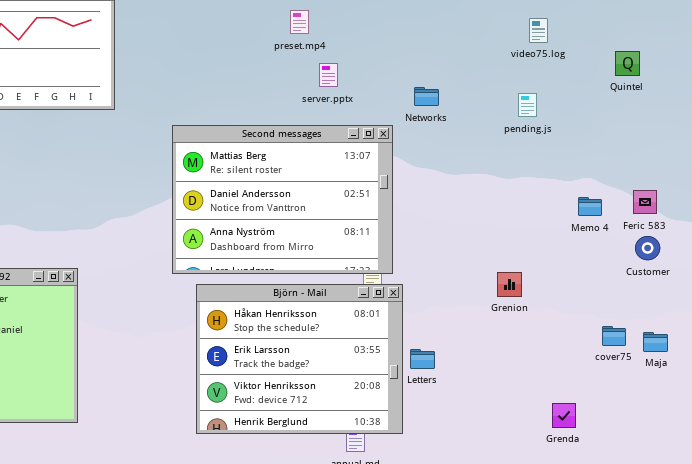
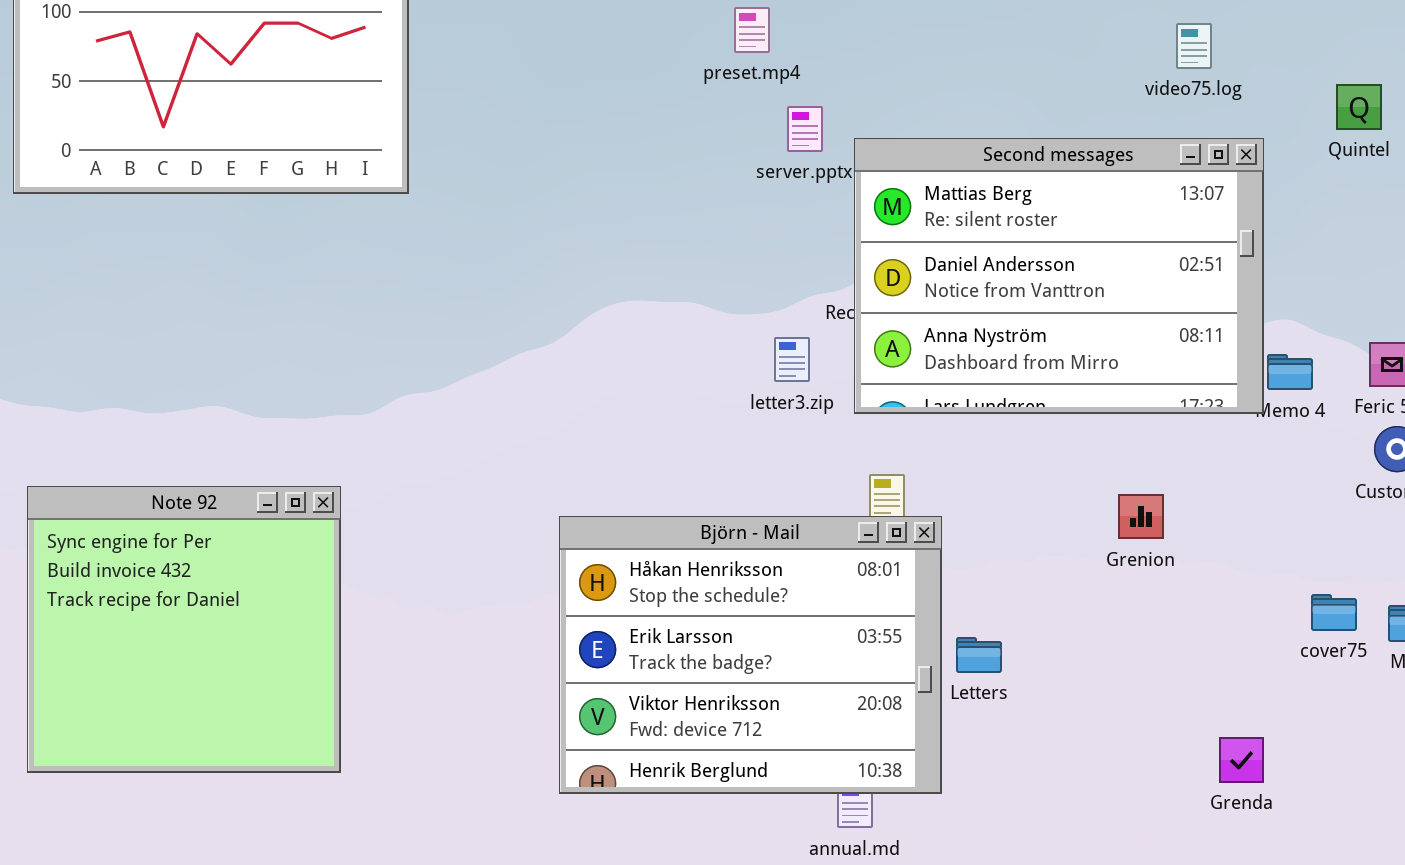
Second messages: [172,125,393,274] -> [854,138,1264,414], moved

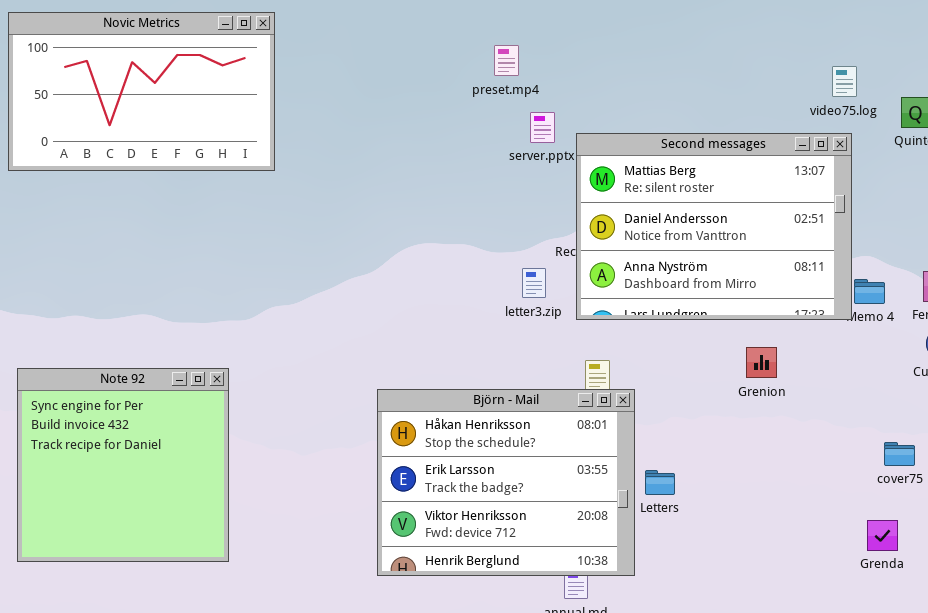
video75.log: [1176,23,1212,69] -> [832,66,857,97], moved
Grenion: [1118,494,1164,539] -> [746,347,777,378], moved
Grenda: [1219,737,1264,783] -> [867,520,898,551], moved

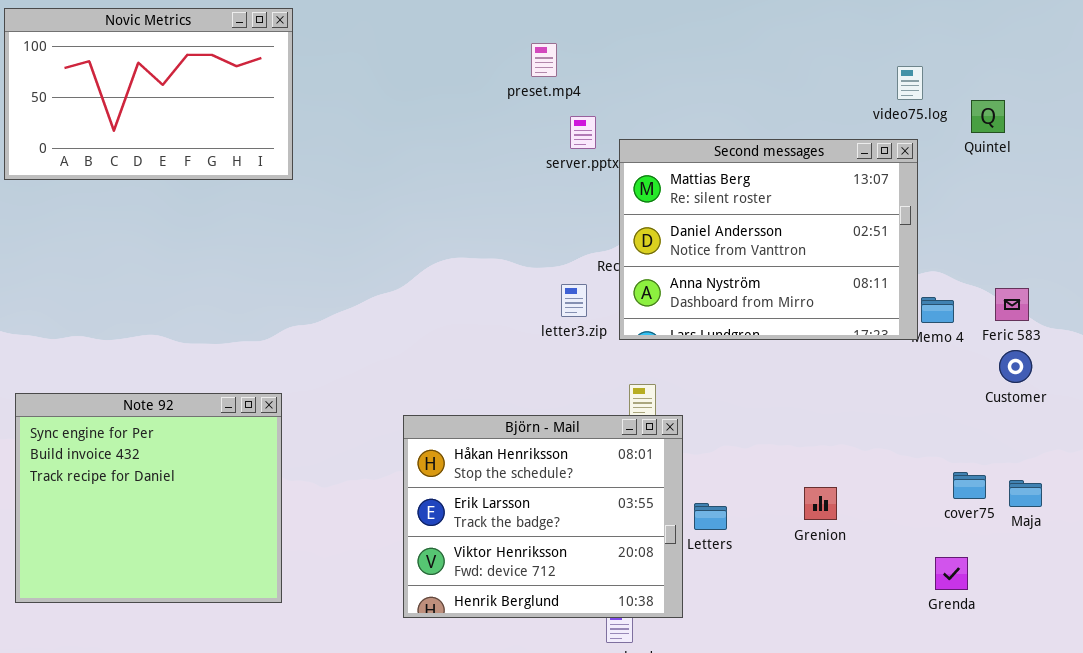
Grenion: [746,347,777,378] -> [804,487,837,520], moved
Note 92: [17,368,229,562] -> [15,393,282,603], resized

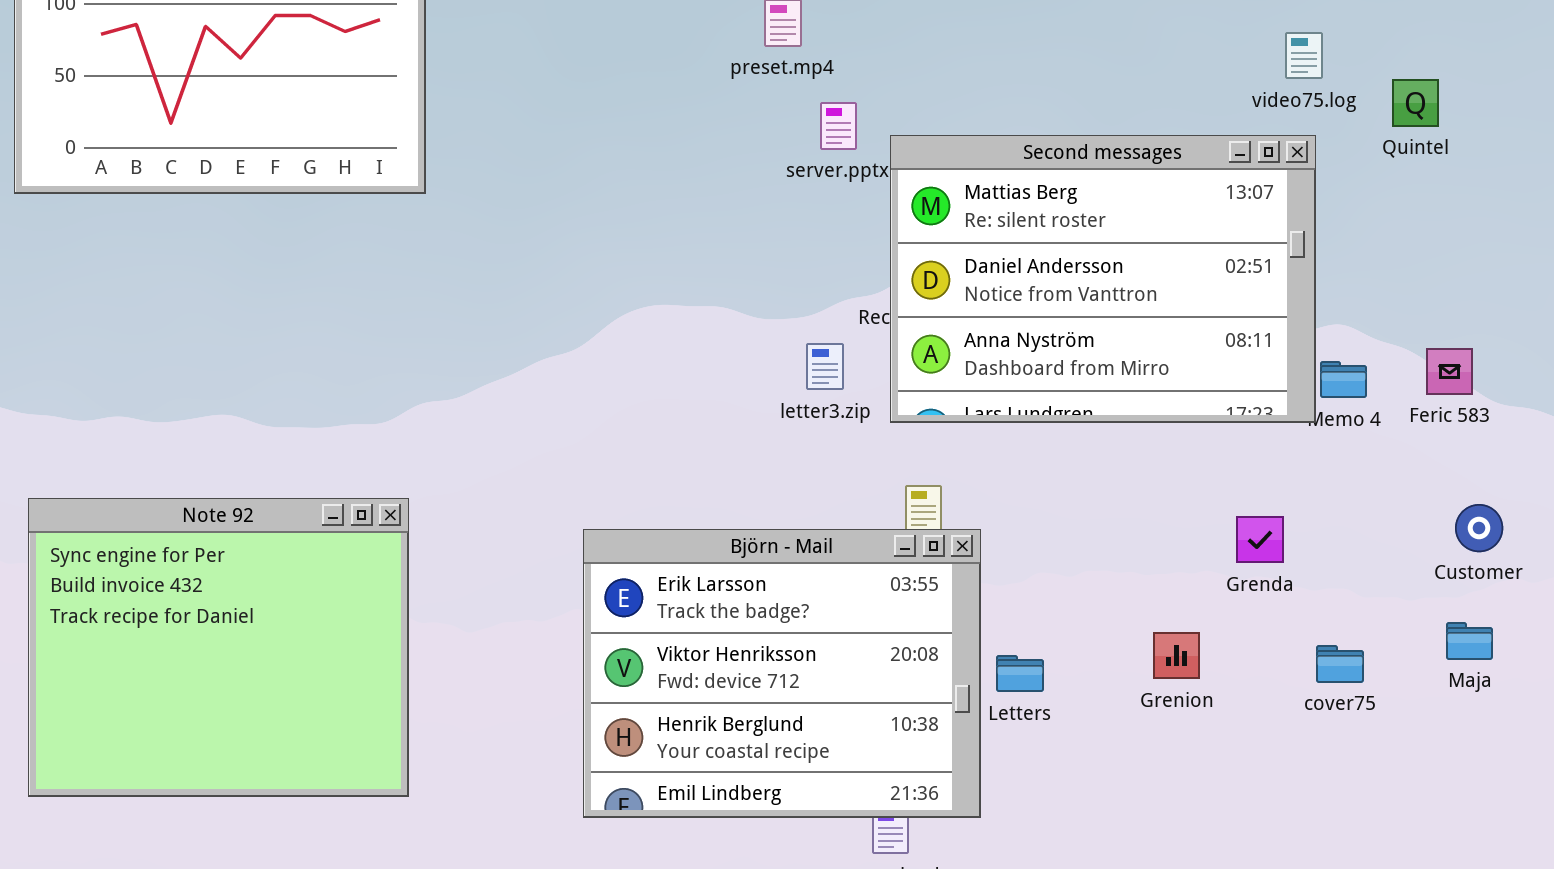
Customer: [999,350,1032,383] -> [1455,504,1503,552], moved
Björn - Mail: [403,415,683,618] -> [583,529,981,818], scrolled down 1 row
cover75: [953,472,986,499] -> [1316,645,1364,683], moved
Grenda: [935,557,968,590] -> [1236,516,1284,563], moved

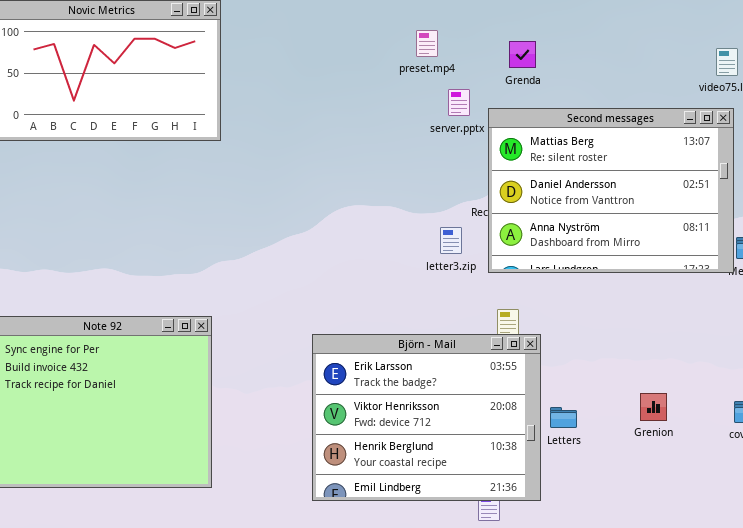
Grenda: [1236,516,1284,563] -> [509,41,536,68], moved

